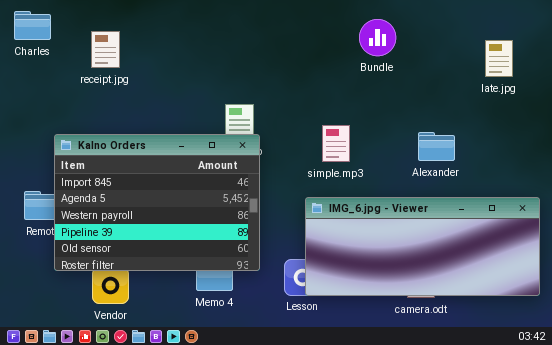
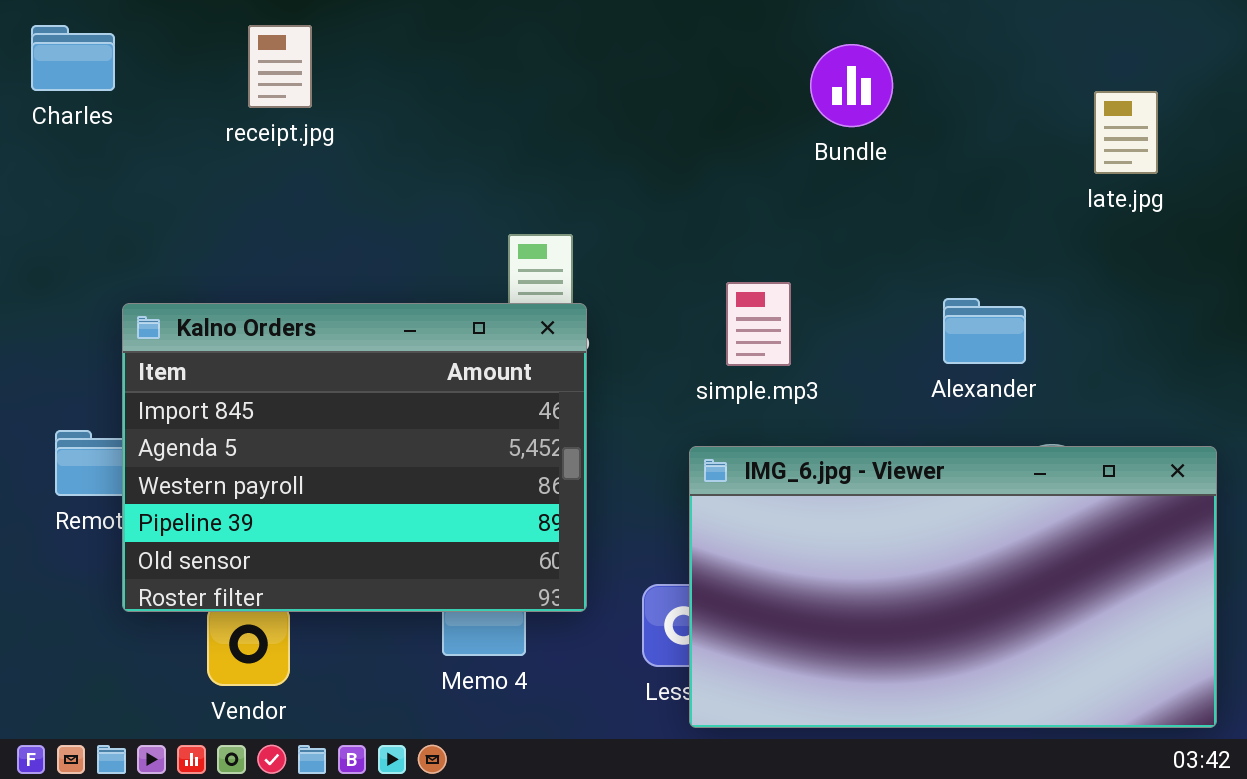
receipt.jpg: [91,31,120,68] -> [248,25,312,108], moved
IMG_6.jpg - Viewer: [305,197,540,296] -> [689,446,1217,728], resized

